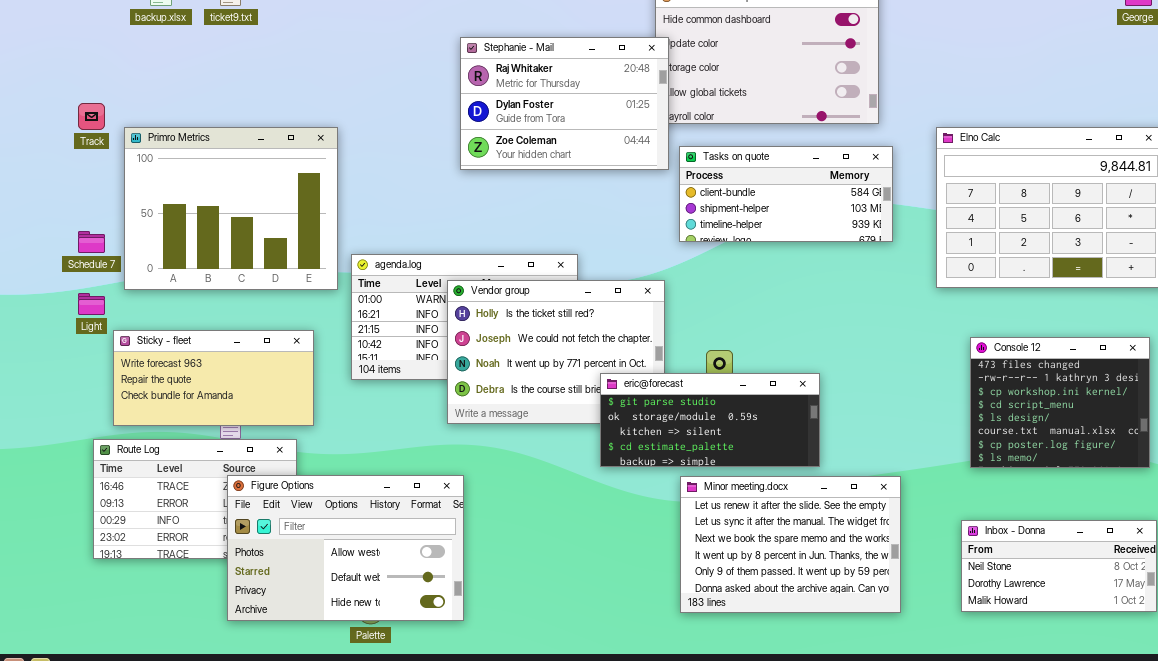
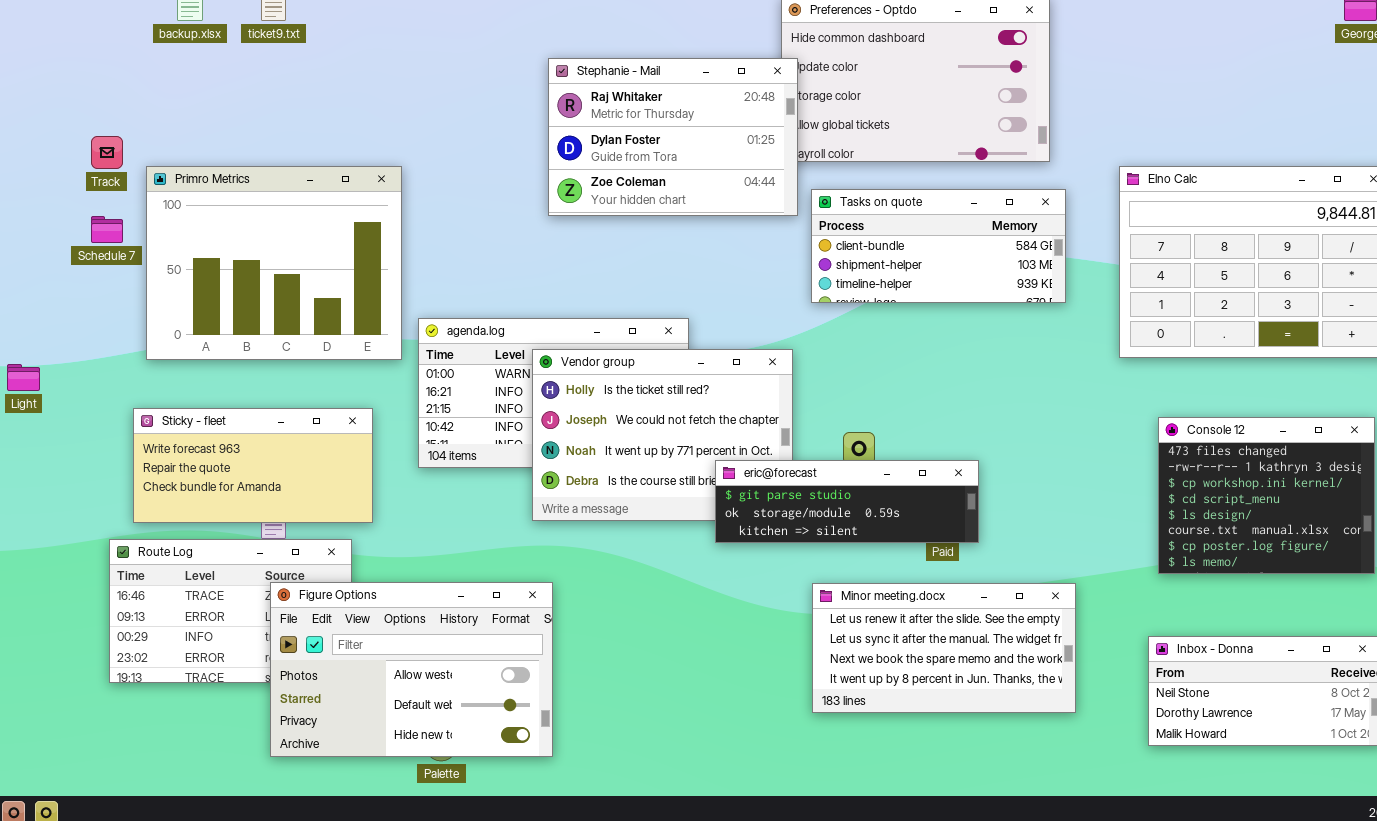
Schedule 7: [78,231,105,253] -> [91,216,123,243], moved
Light: [78,293,105,315] -> [7,364,40,391], moved
eric@forecast: [600,373,820,467] -> [715,460,979,543], resized
Minor meeting.docx: [680,476,901,613] -> [812,583,1076,713], resized

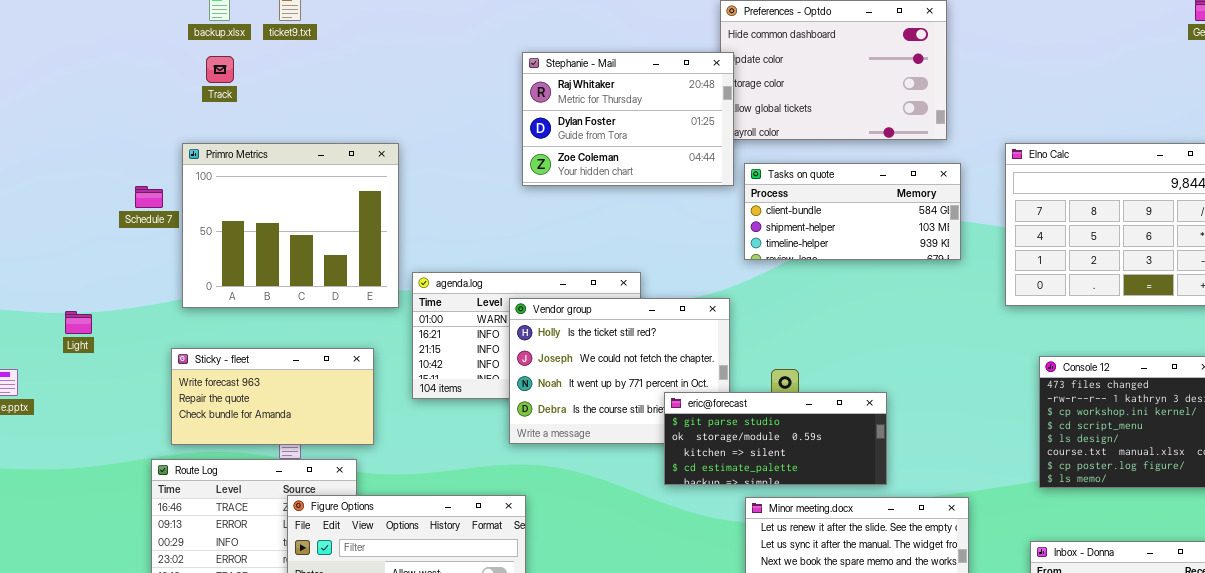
Track: [91,136,123,169] -> [206,56,234,83], moved
eric@forecast: [715,460,979,543] -> [664,392,887,485], resized

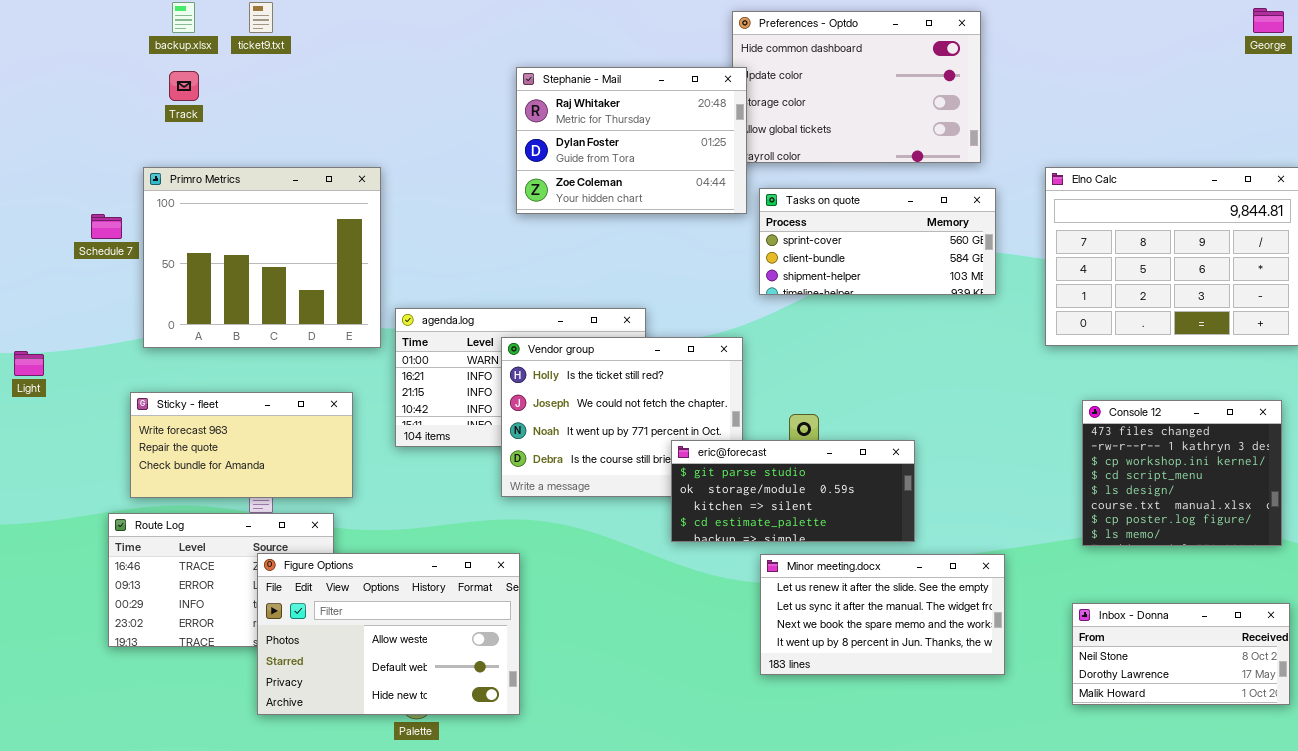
Tasks on quote: [744,163,961,260] -> [759,188,996,295], scrolled up 1 row

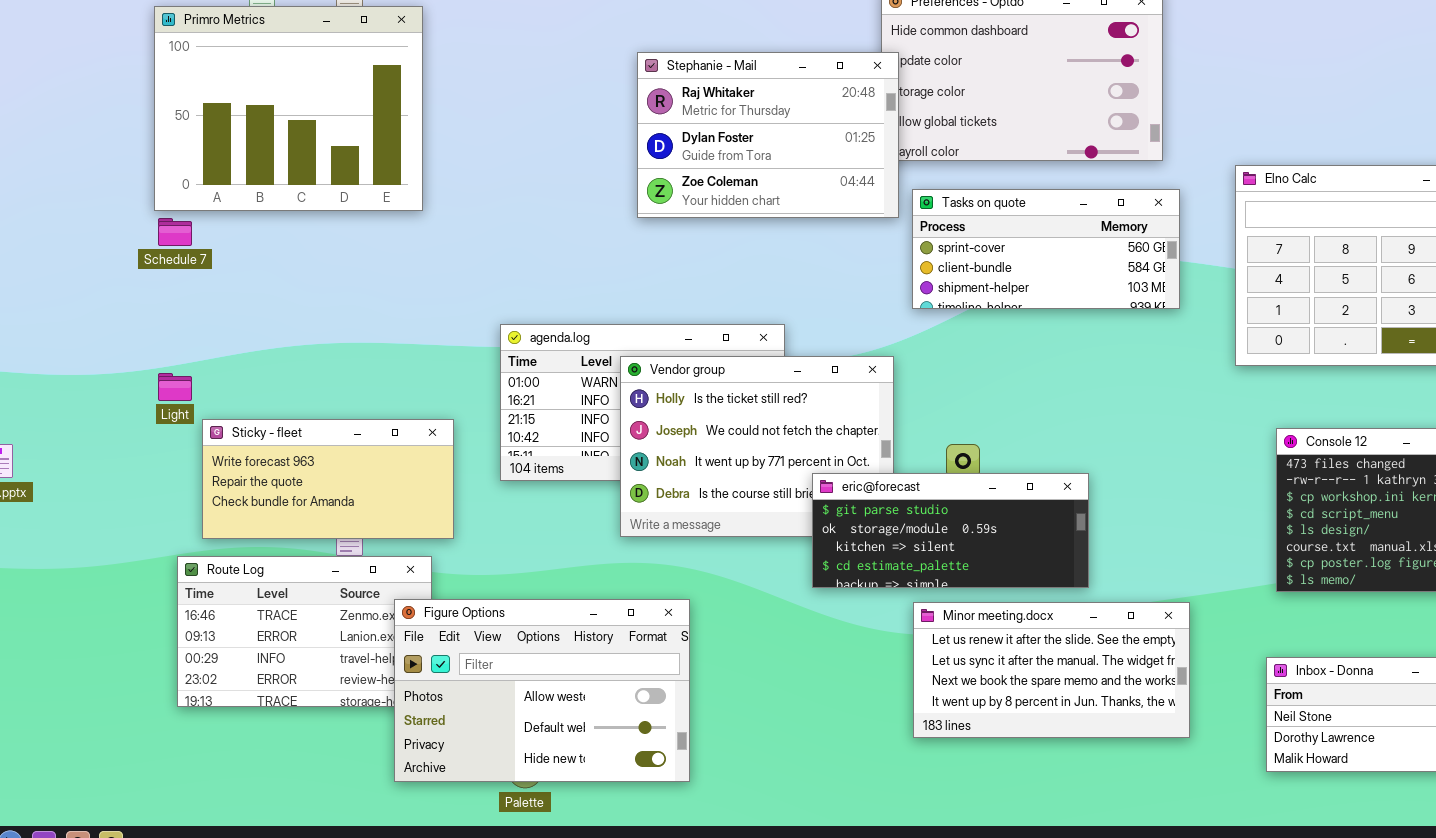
Primro Metrics: [143,167,381,348] -> [154,6,423,211], moved
Light: [14,351,44,376] -> [158,373,192,401], moved
Figure Options: [257,553,520,715] -> [394,599,690,782], moved

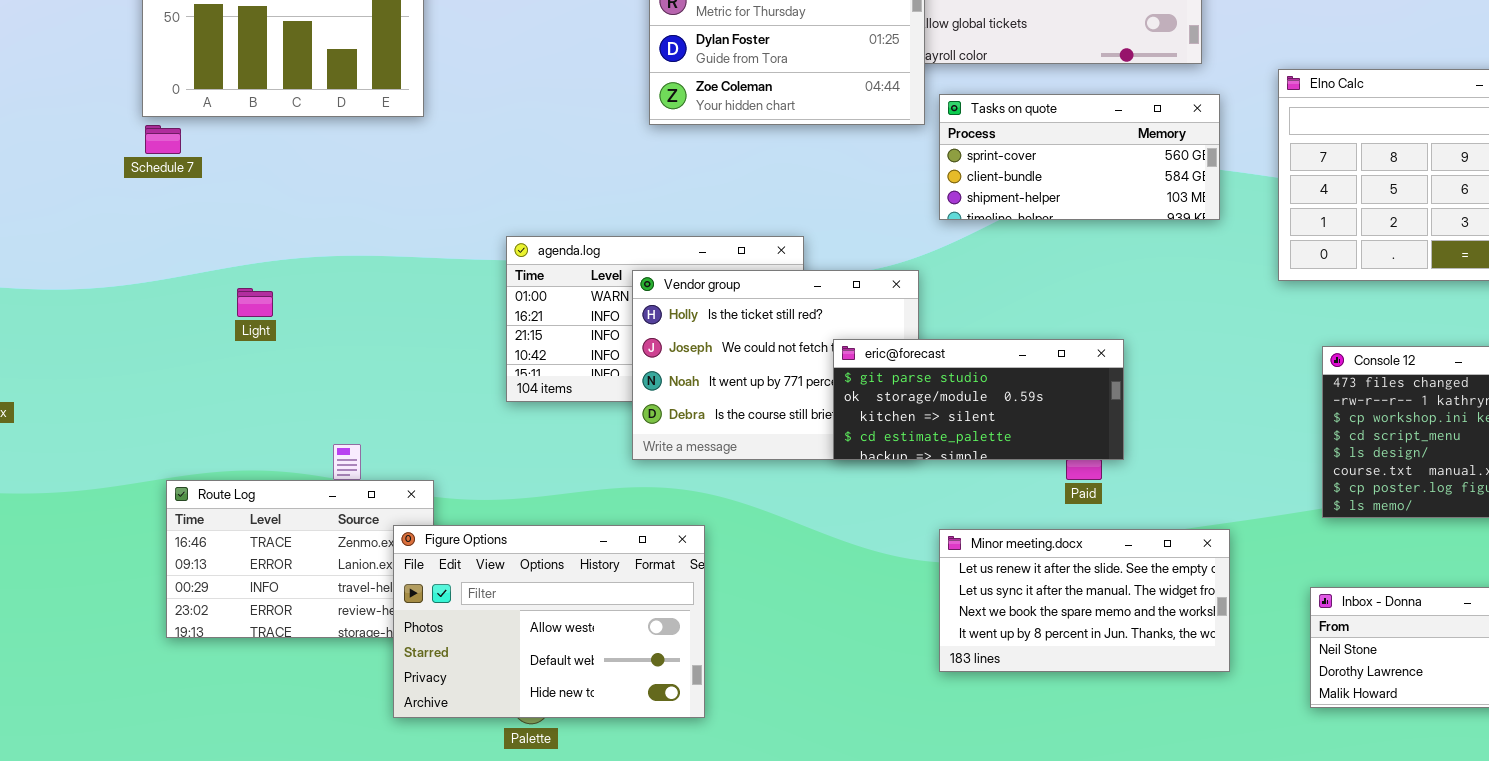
Light: [158,373,192,401] -> [237,288,273,317], moved
Sticky - fleet: [202,419,454,539] -> none, closed
eric@forecast: [812,473,1089,588] -> [833,339,1124,460], moved

